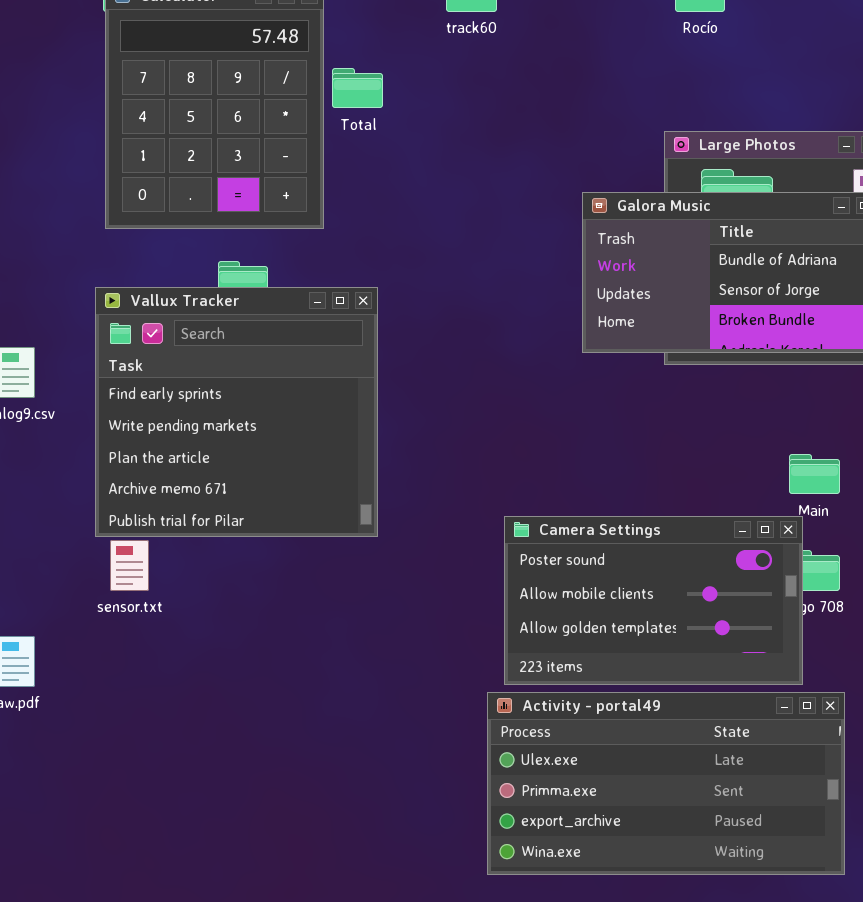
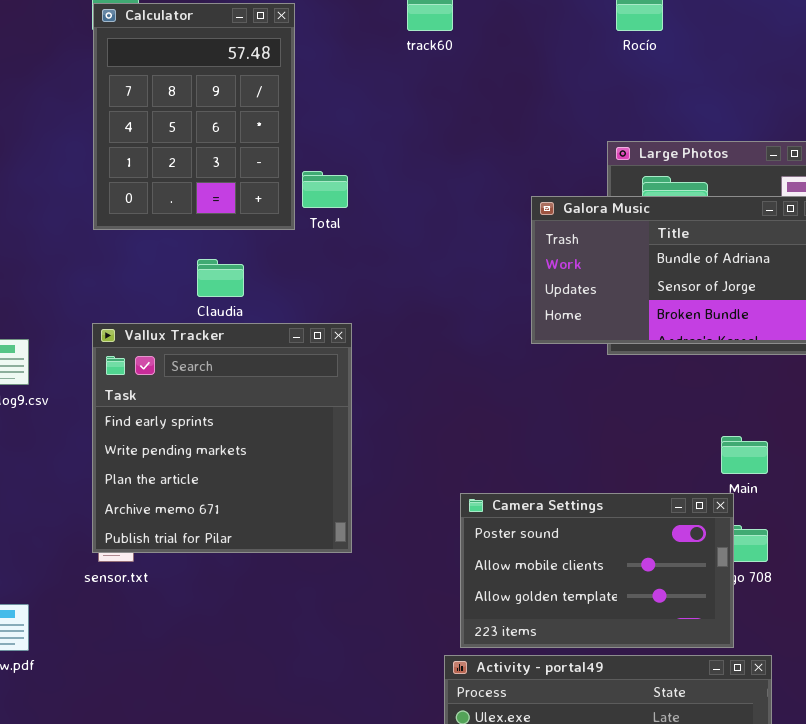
Total: [332,68,383,108] -> [302,171,348,208], moved
Vallux Tracker: [95,287,378,537] -> [92,323,352,553], moved

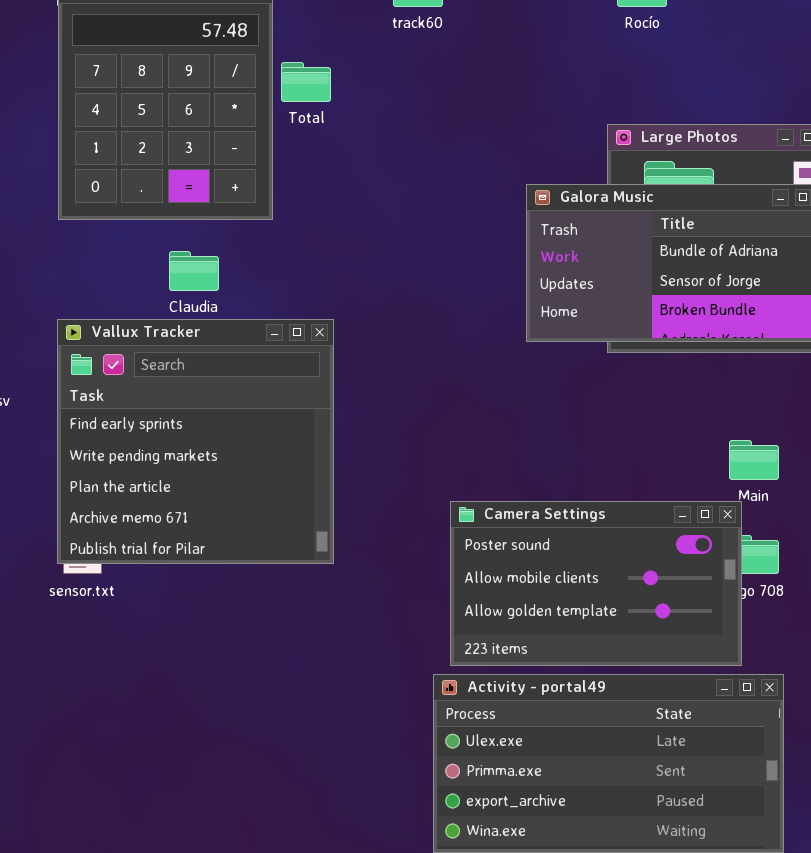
Total: [302,171,348,208] -> [281,62,331,102], moved

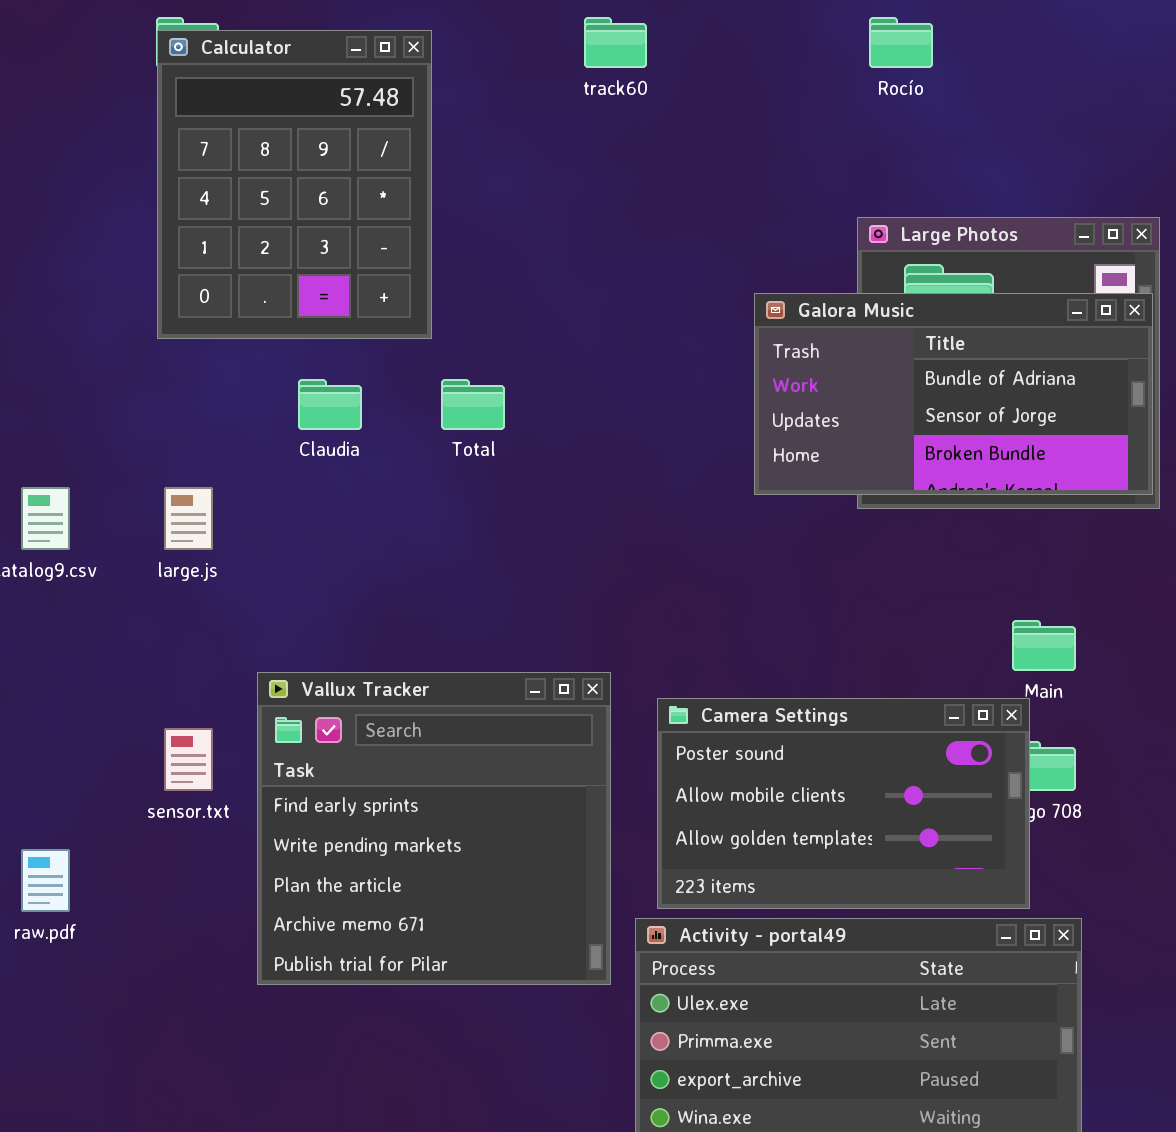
Total: [281,62,331,102] -> [441,379,505,430], moved
Vallux Tracker: [57,319,334,564] -> [257,672,611,985], moved

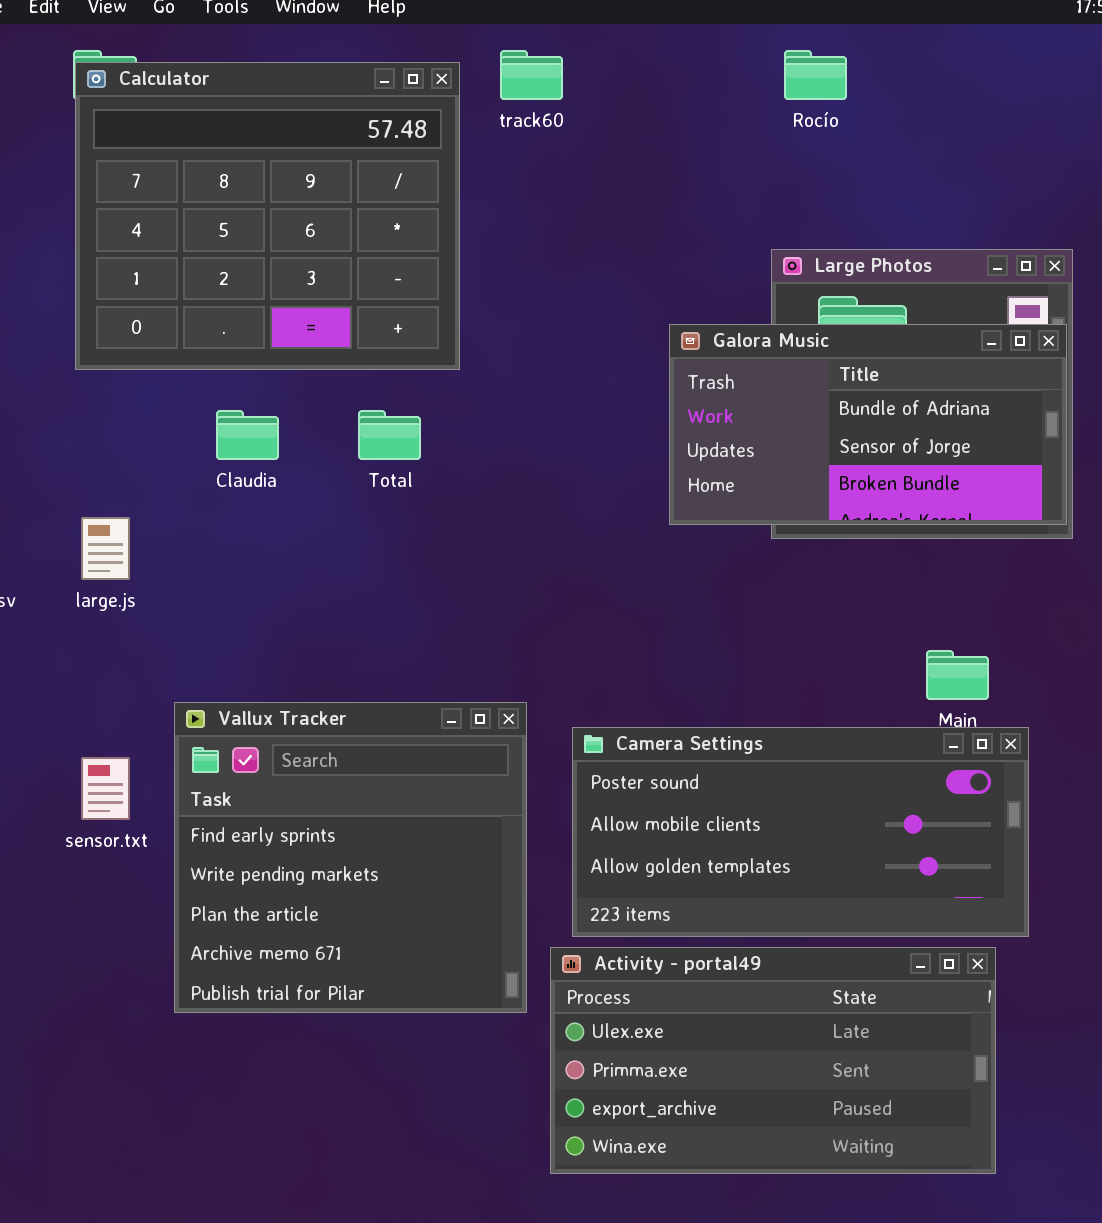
Calculator: [157,30,432,339] -> [75,62,460,370], resized
Camera Settings: [657,698,1030,909] -> [572,727,1029,937], resized

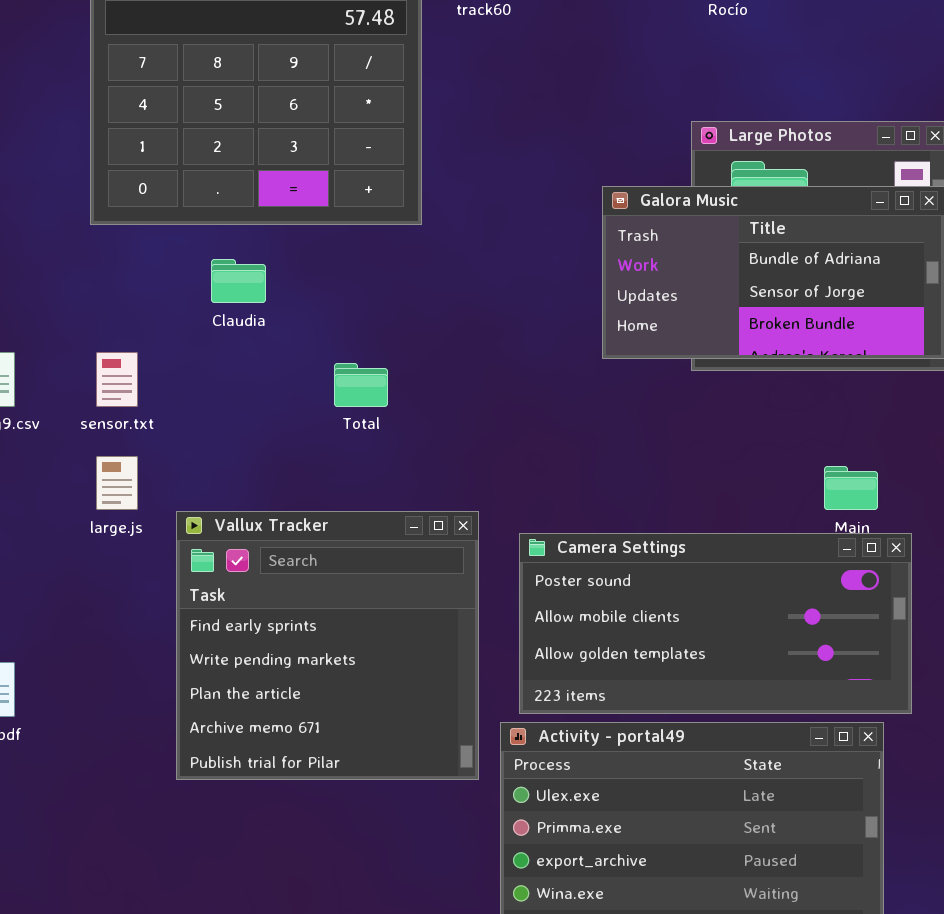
Total: [358,410,421,460] -> [334,363,388,407], moved
large.js: [81,517,130,580] -> [96,456,138,510], moved
sensor.txt: [81,757,130,820] -> [96,352,138,407], moved

